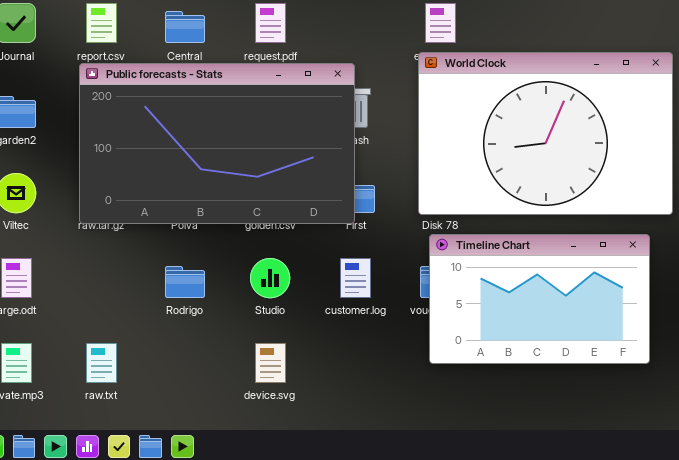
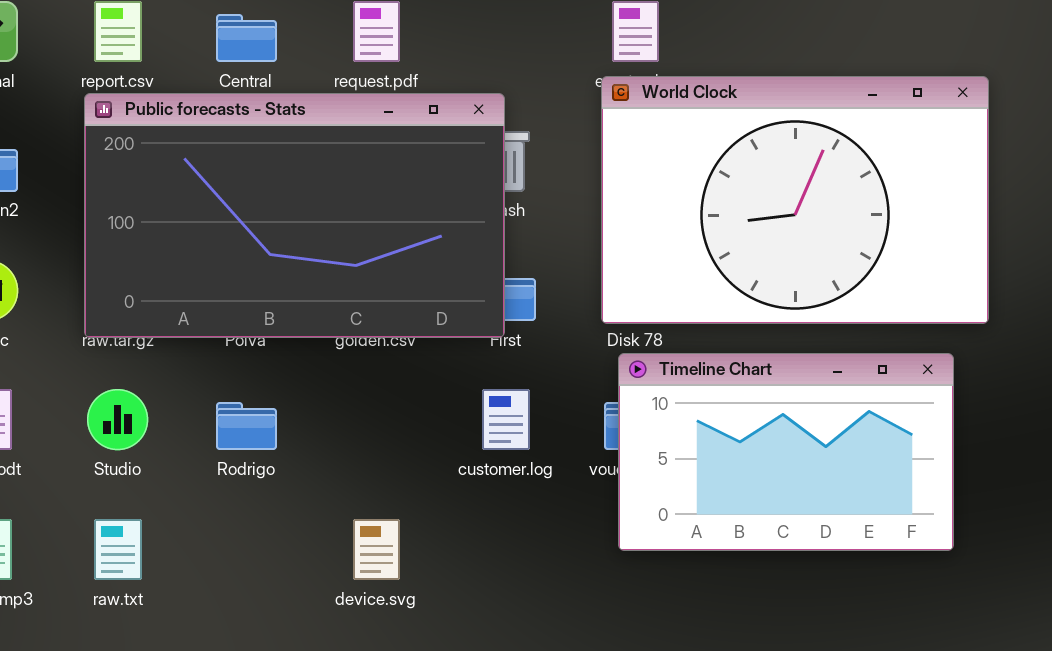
Studio: [250,258,290,298] -> [87,389,148,450], moved

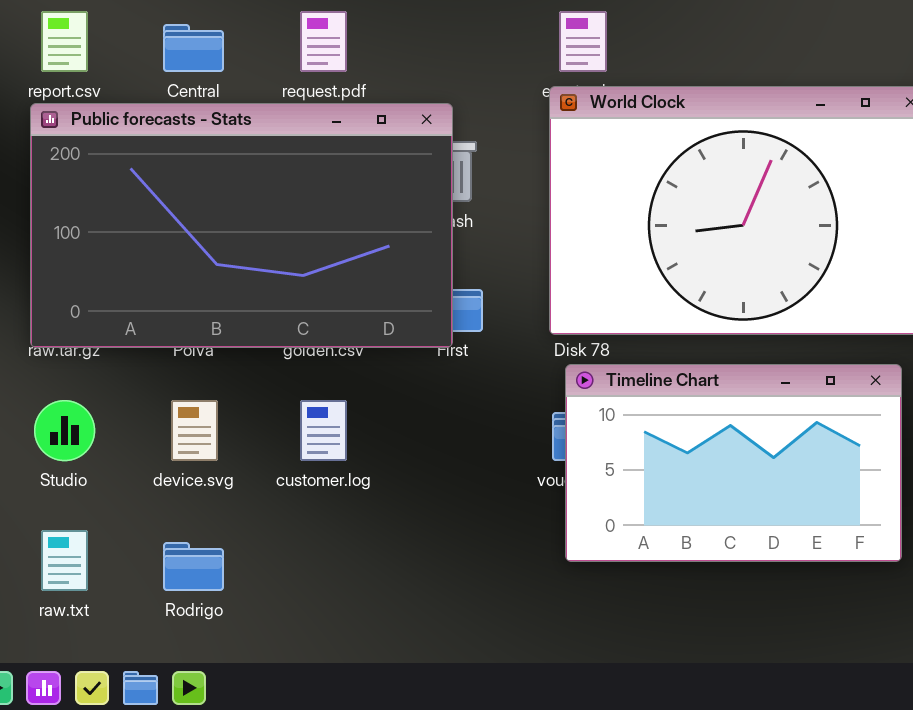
customer.log: [482,389,530,450] -> [300,400,347,461], moved
Rodrigo: [216,402,277,450] -> [163,542,224,591], moved
device.svg: [353,519,400,580] -> [171,400,218,461], moved

